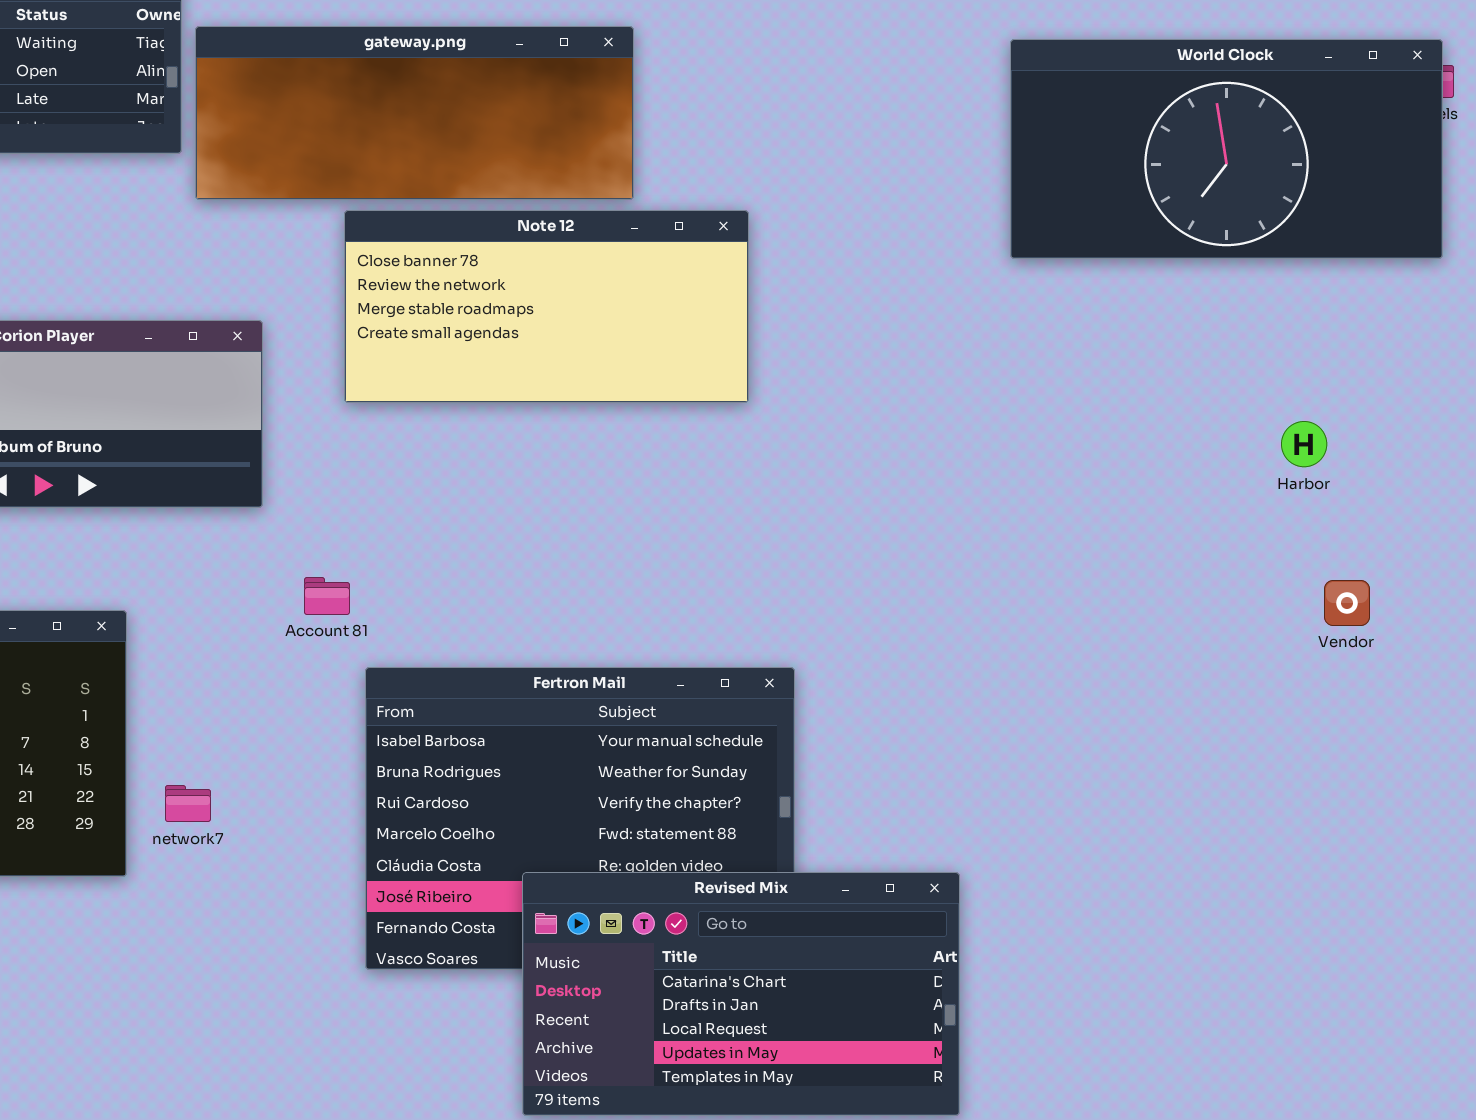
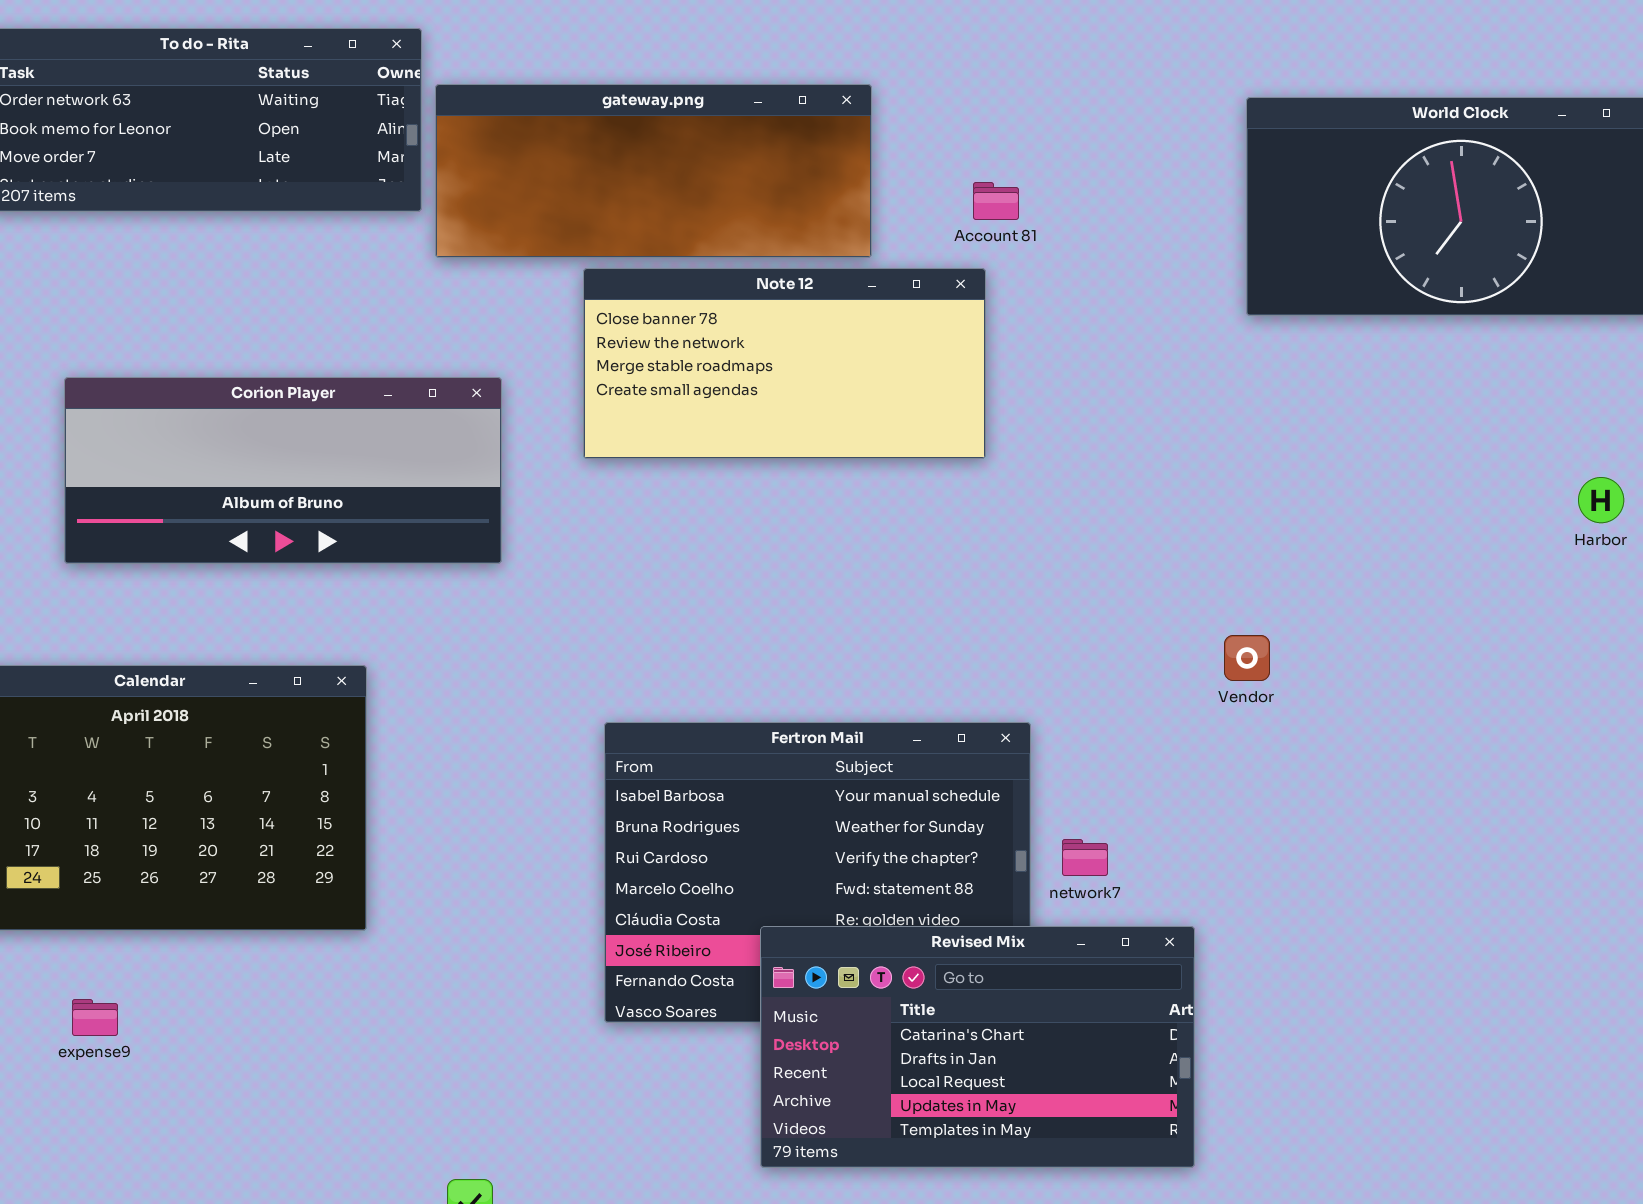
Harbor: [1281,421,1327,467] -> [1578,477,1624,523], moved
Account 81: [304,577,350,615] -> [973,182,1019,220], moved
Vendor: [1324,580,1370,626] -> [1224,635,1270,681], moved
network7: [165,785,211,822] -> [1062,839,1108,876], moved

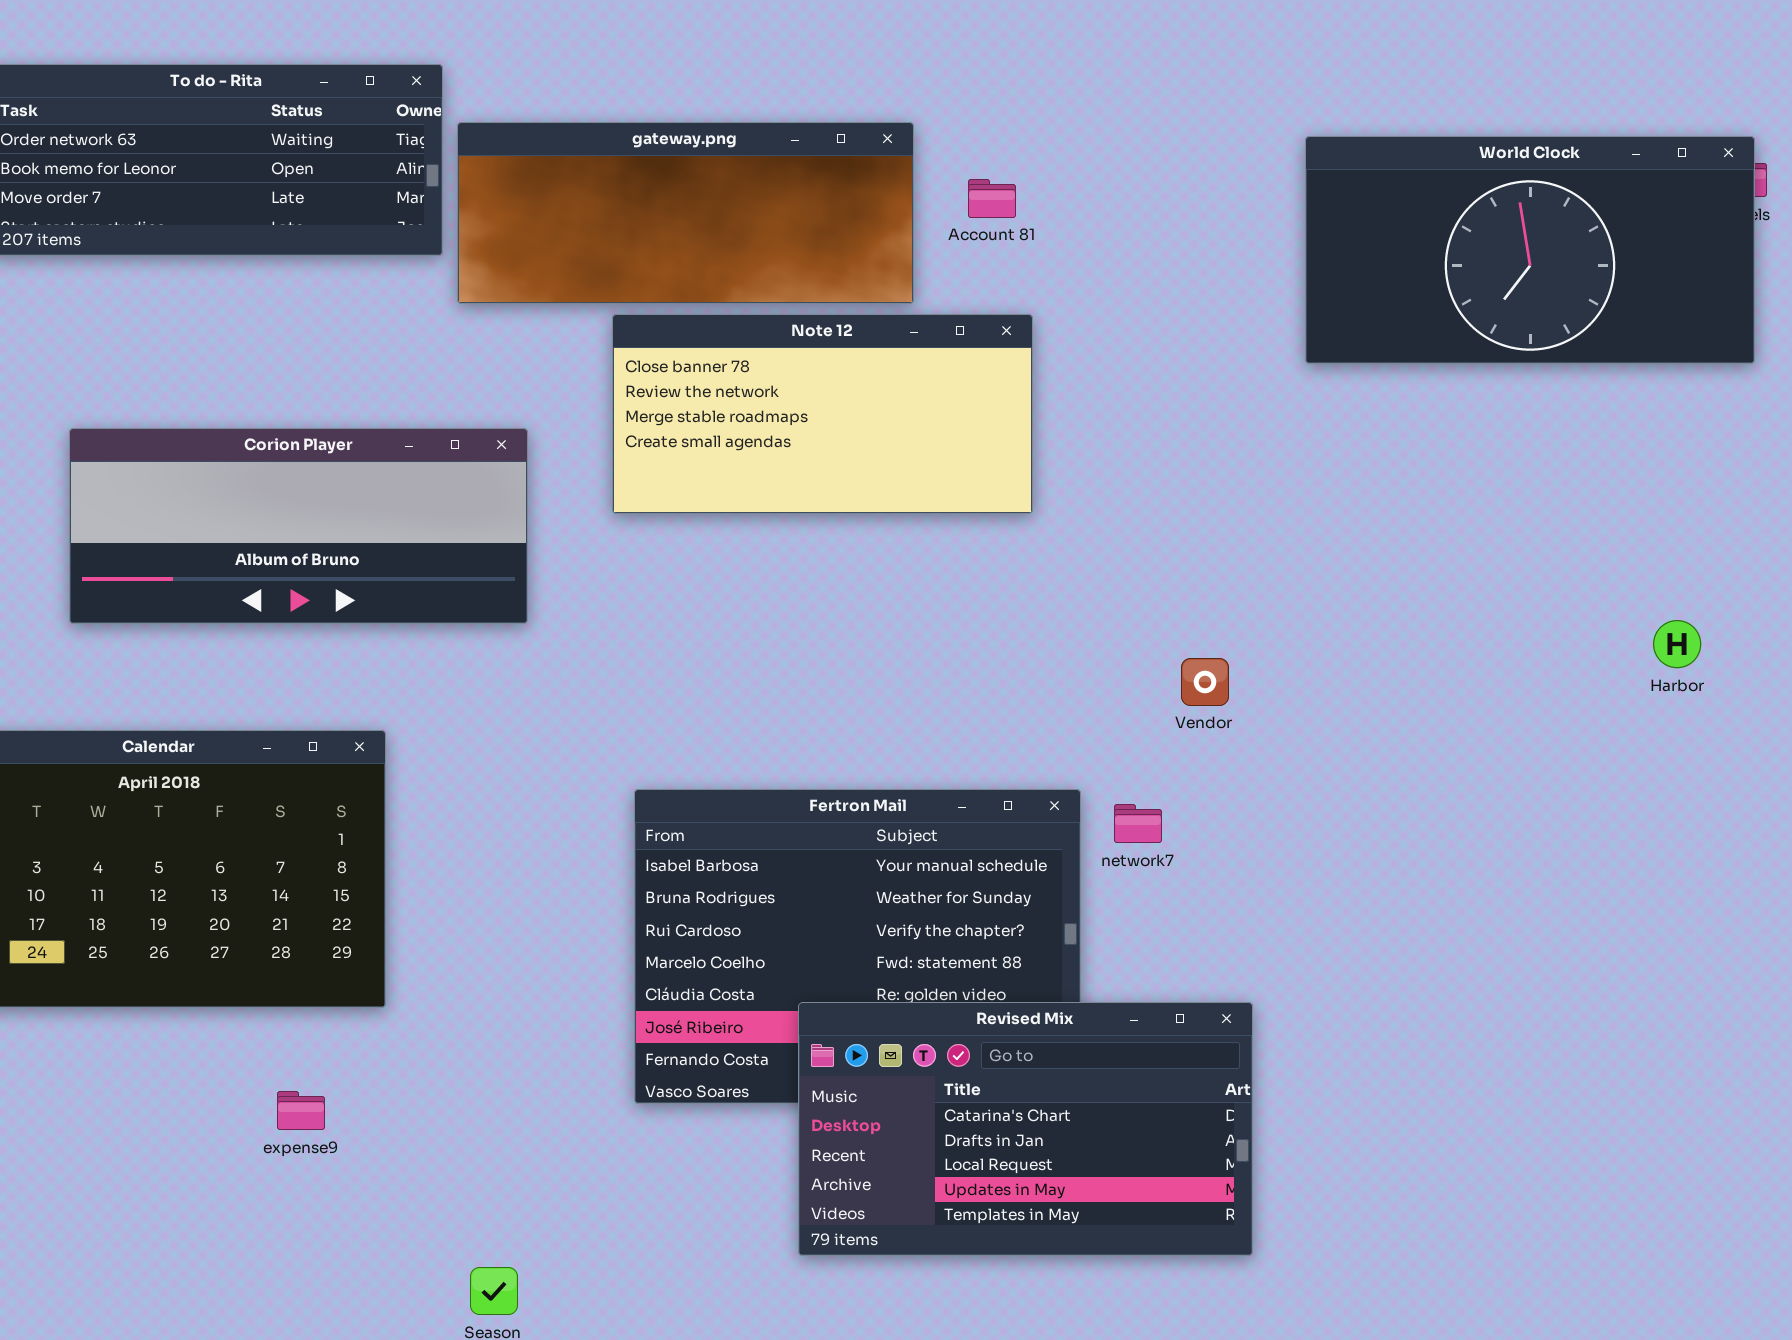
Account 81: [973,182,1019,220] -> [968,179,1016,218], moved
Harbor: [1578,477,1624,523] -> [1653,620,1701,668], moved
Vendor: [1224,635,1270,681] -> [1181,658,1229,706], moved
network7: [1062,839,1108,876] -> [1114,804,1162,843], moved
expense9: [72,999,118,1036] -> [277,1091,325,1130], moved

